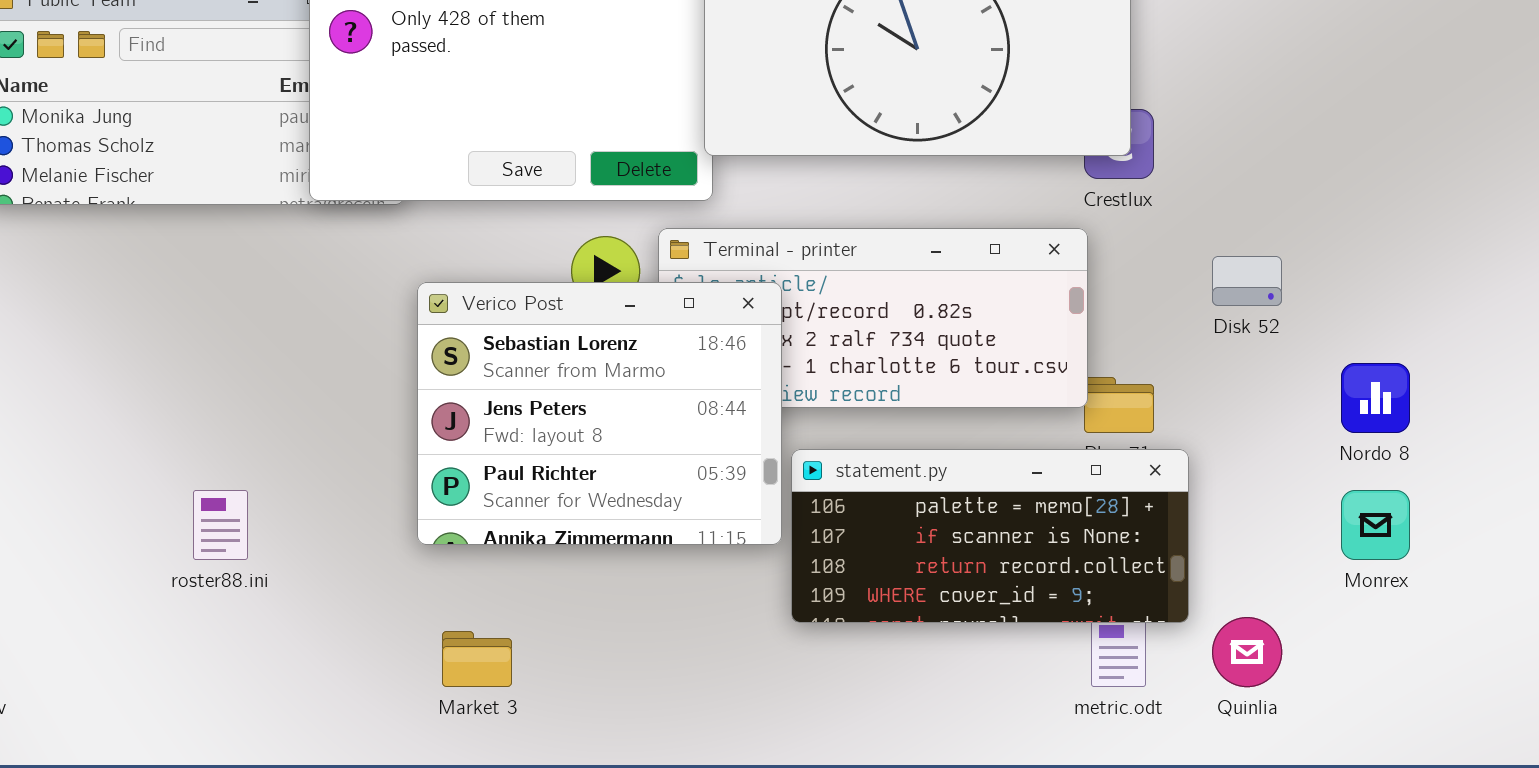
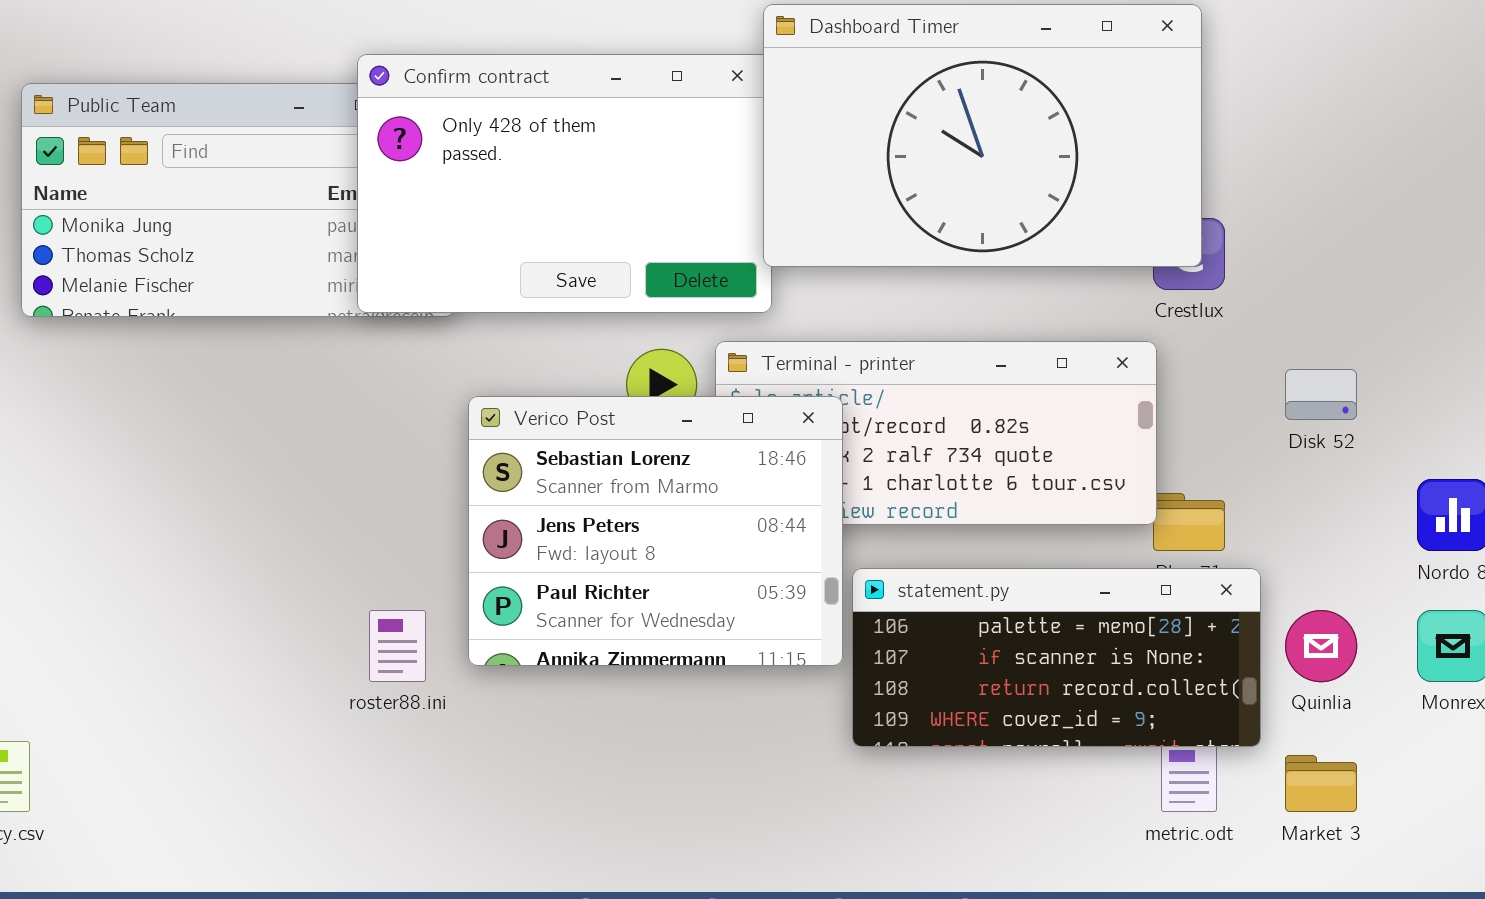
roster88.ini: [193,490,248,560] -> [369,610,426,682], moved
Quinlia: [1212,617,1282,687] -> [1285,610,1357,682], moved
Market 3: [442,631,512,687] -> [1285,755,1357,812], moved

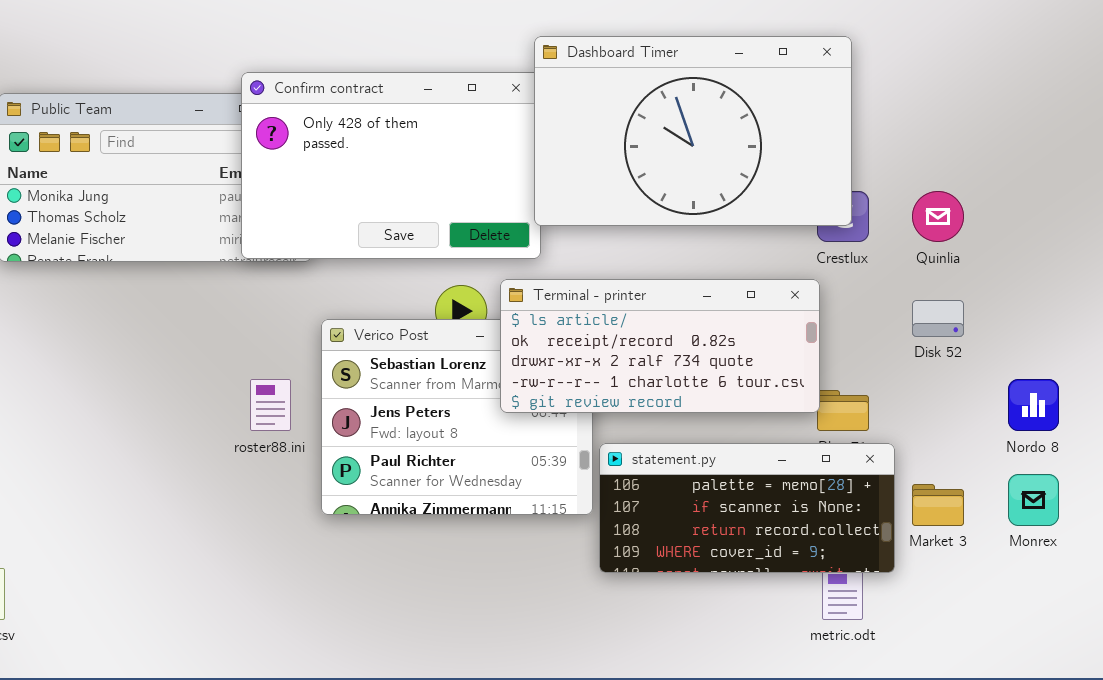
Terminal - printer: [715,341,1157,525] -> [500,279,820,413], raised
roster88.ini: [369,610,426,682] -> [250,379,291,431], moved
Quinlia: [1285,610,1357,682] -> [912,191,964,242], moved
Market 3: [1285,755,1357,812] -> [912,484,964,526], moved

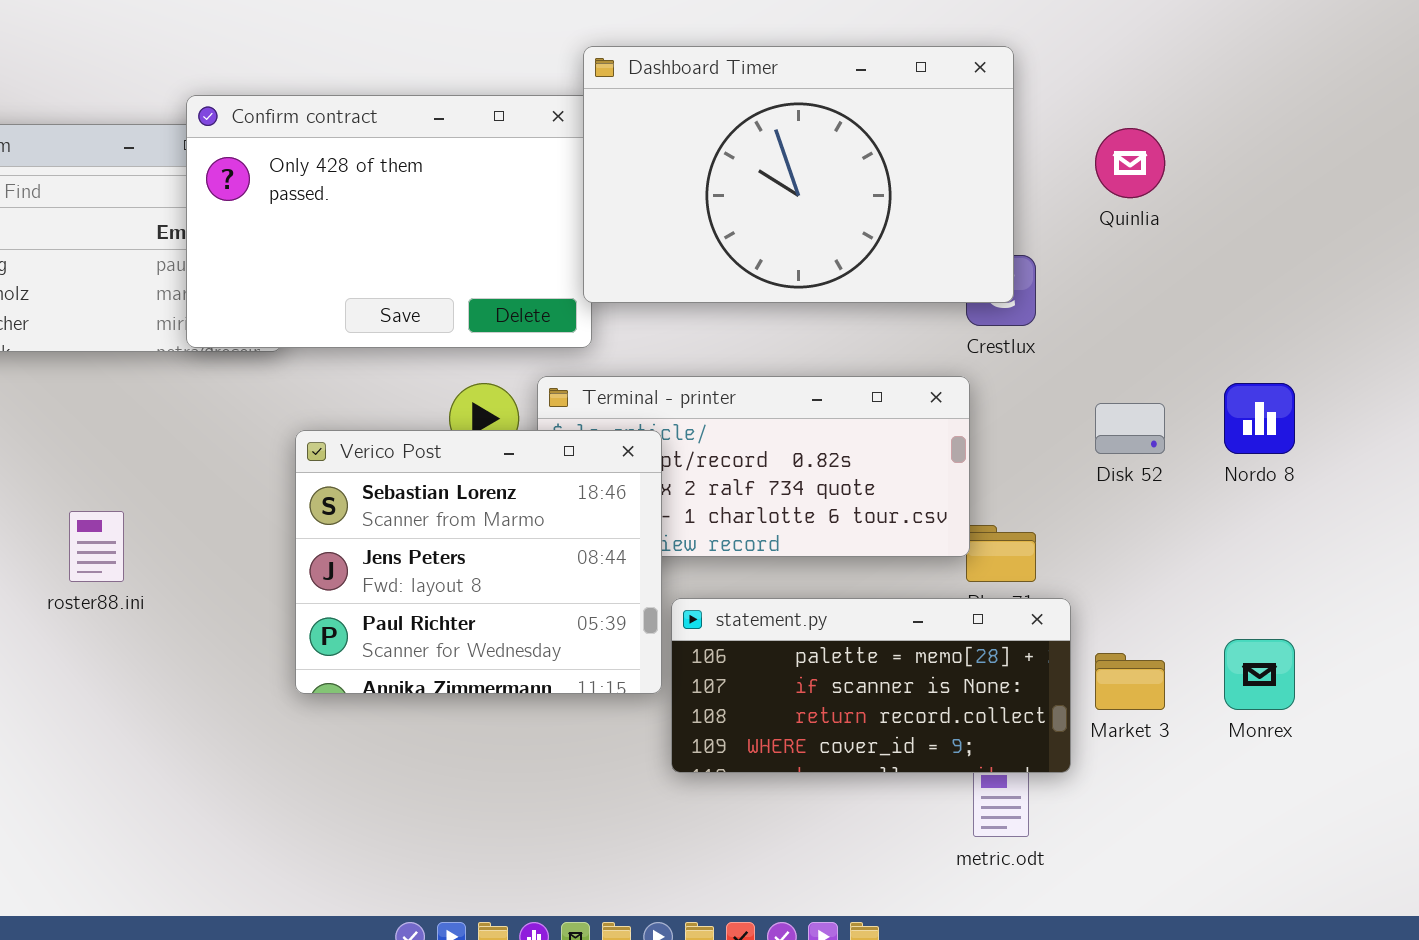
Quinlia: [912,191,964,242] -> [1095,128,1165,198], moved
Verico Post: [321,319,593,515] -> [295,430,662,694], raised
roster88.ini: [250,379,291,431] -> [69,511,124,582], moved
Nordo 8: [1008,379,1059,431] -> [1224,383,1295,454], moved

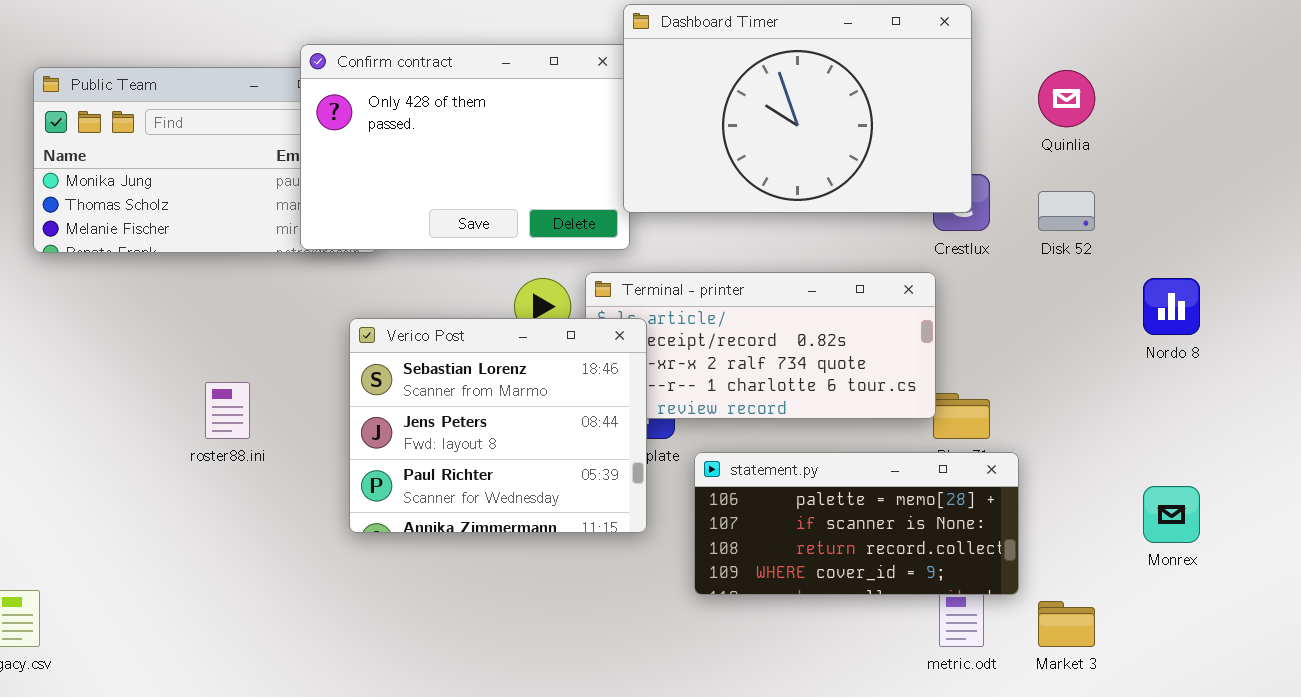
Disk 52: [1095,403,1165,454] -> [1038,191,1095,231], moved
Verico Post: [295,430,662,694] -> [349,318,647,533], moved
Market 3: [1095,653,1165,710] -> [1038,601,1095,647], moved

